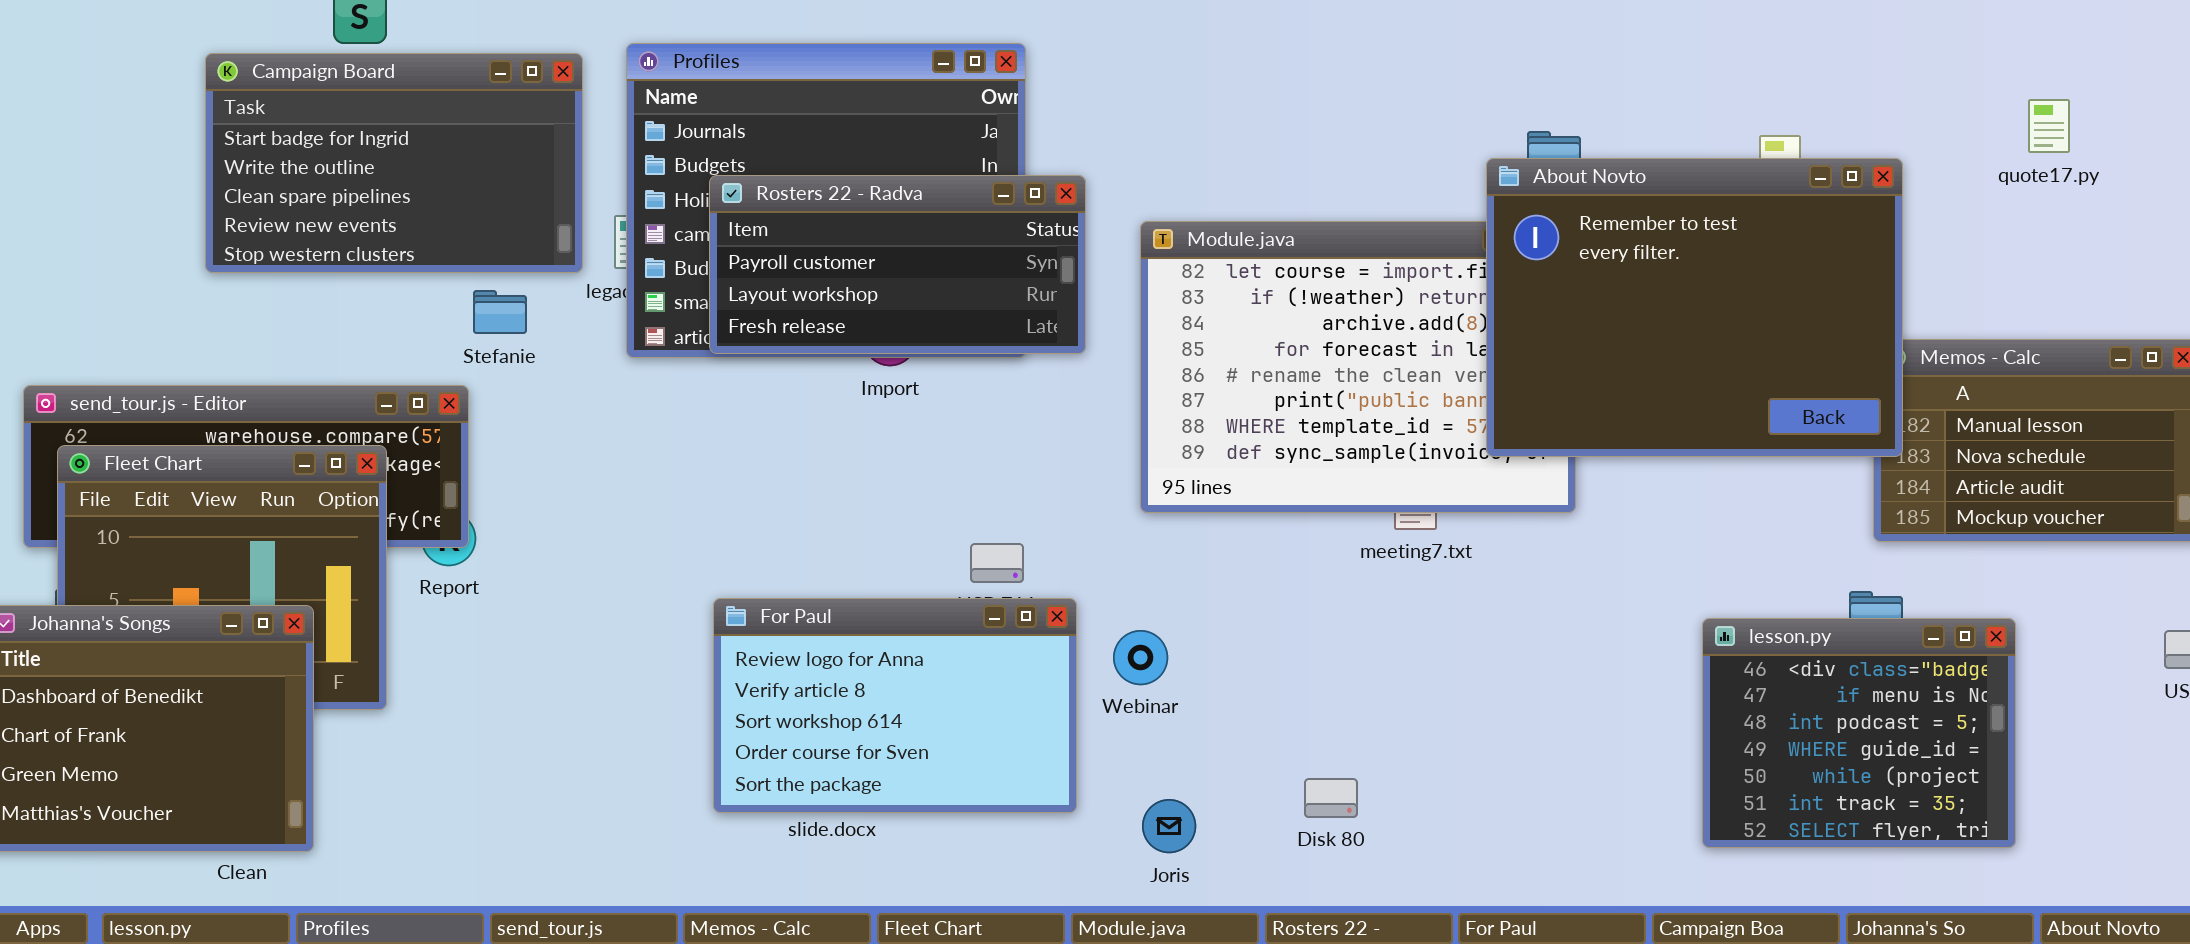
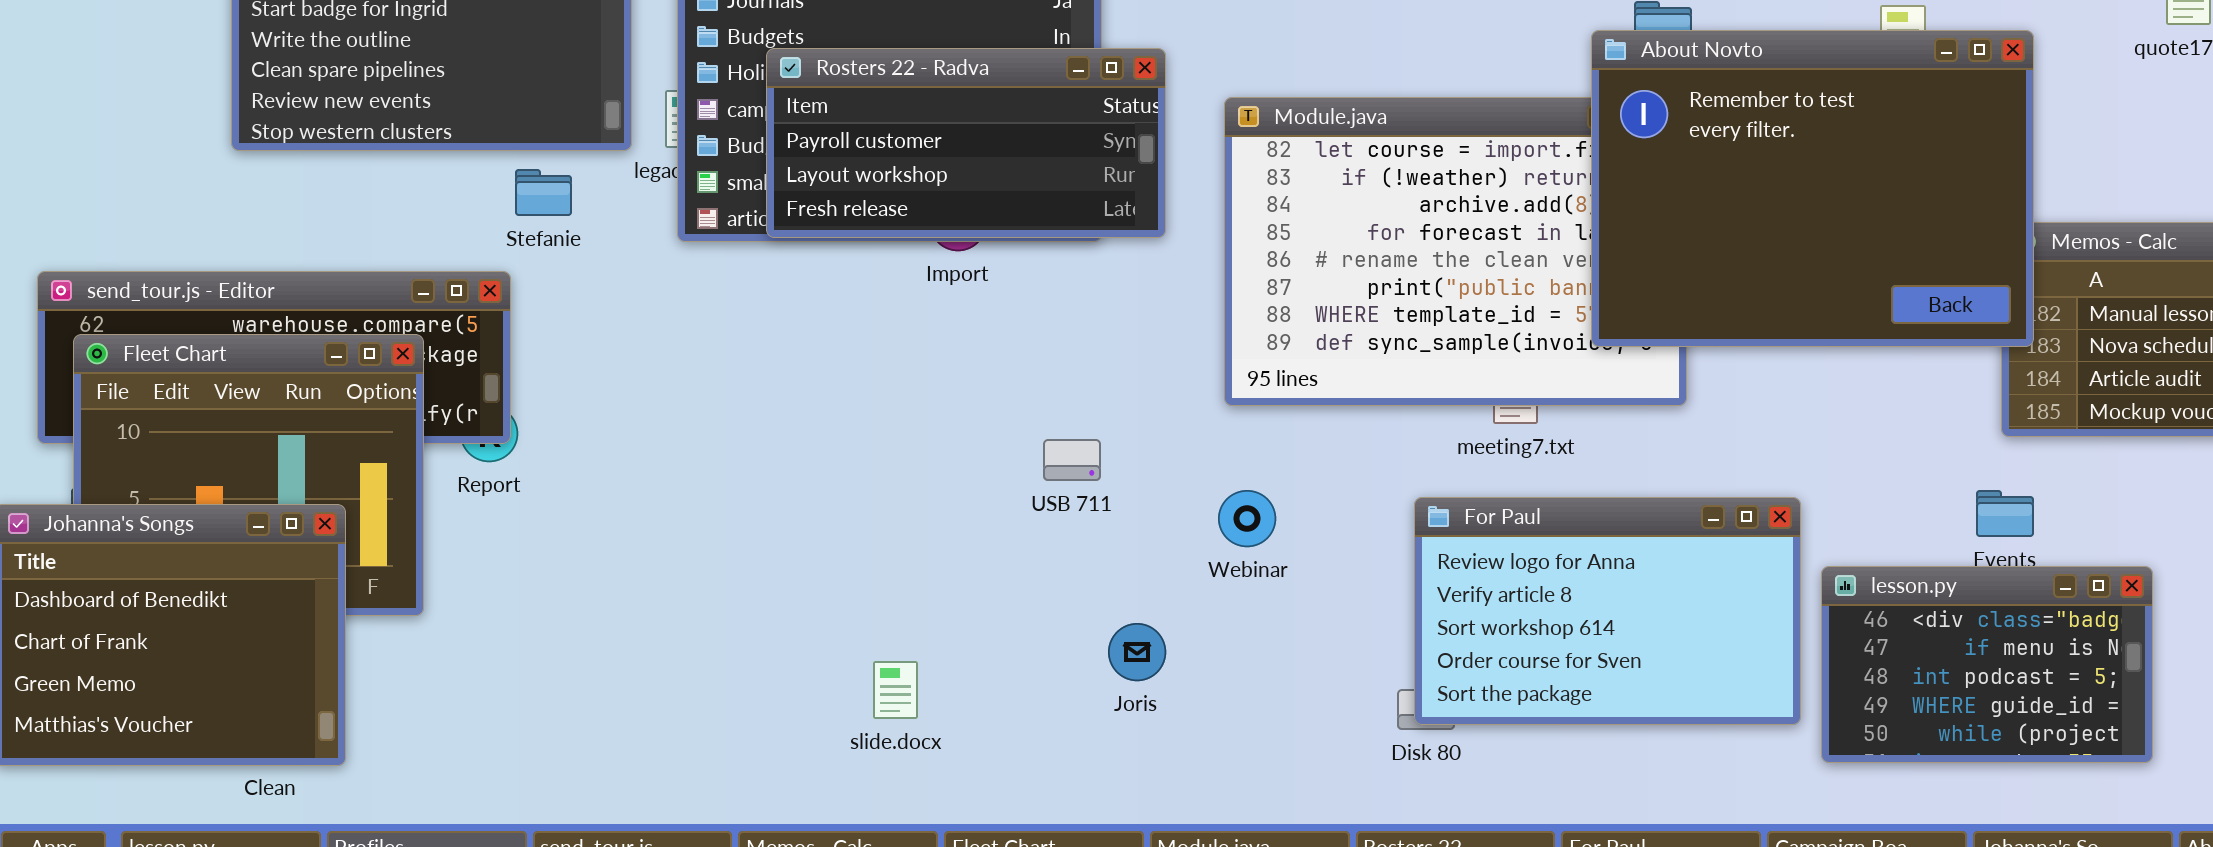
For Paul: [713,598,1077,813] -> [1414,497,1801,725], moved
lesson.py: [1702,618,2016,848] -> [1821,566,2153,763], resized
Webinar: [1113,630,1168,685] -> [1218,490,1276,547], moved
Joris: [1142,799,1196,853] -> [1108,623,1166,681], moved

